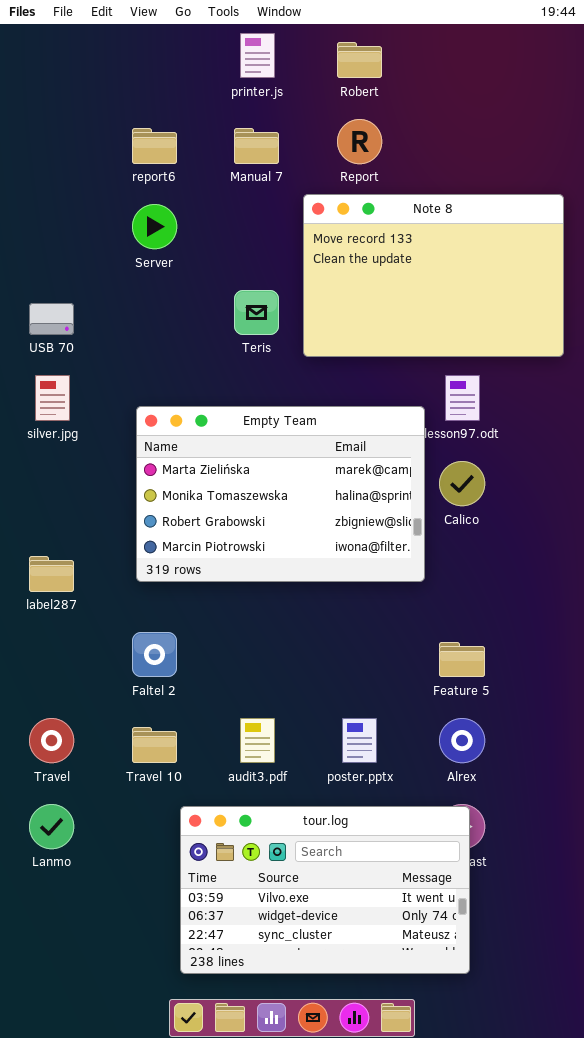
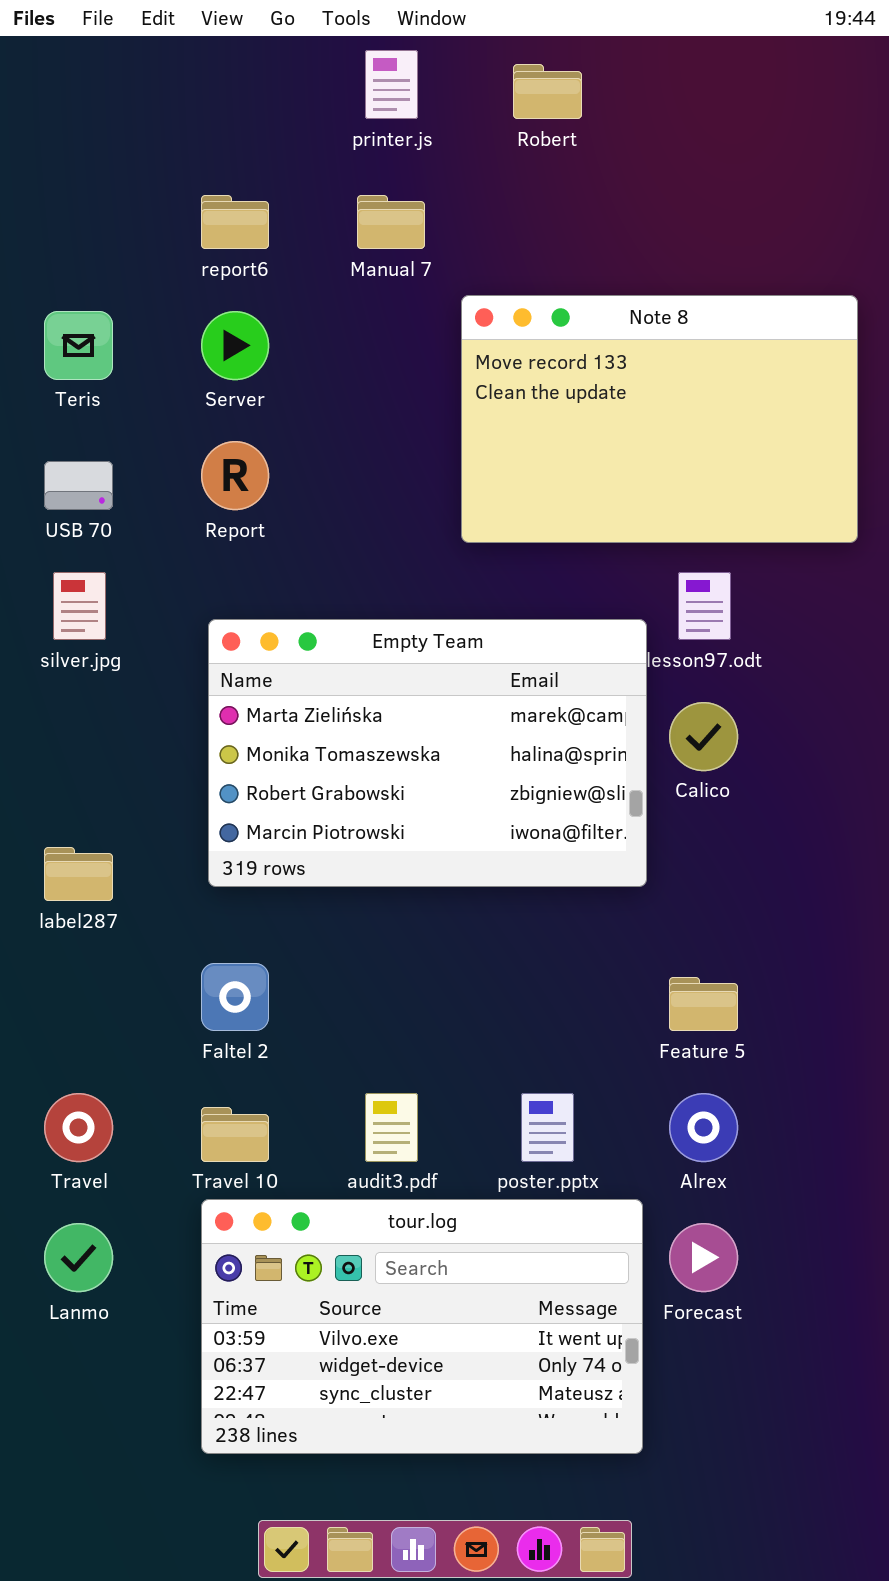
Report: [337,119,382,164] -> [201,441,269,510], moved
Teris: [234,290,279,335] -> [44,311,113,380], moved
tour.log: [180,806,470,974] -> [201,1199,643,1454], moved

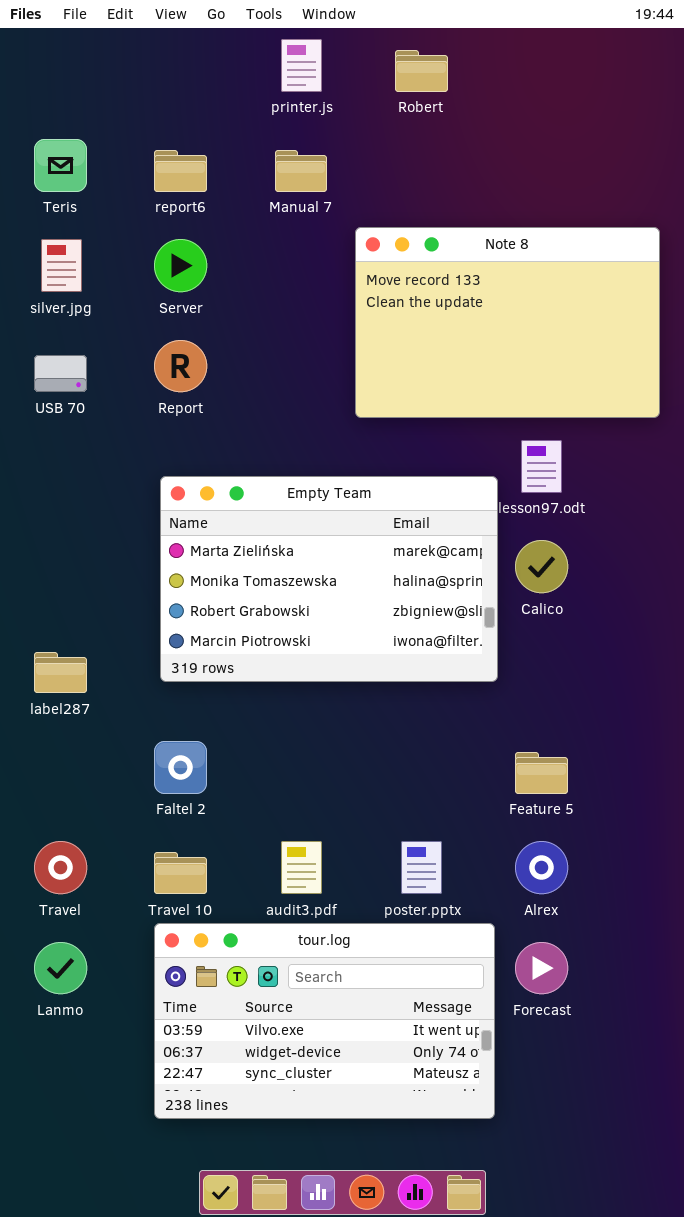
Teris: [44,311,113,380] -> [34,139,87,192], moved
silver.jpg: [53,572,106,640] -> [41,239,82,292], moved

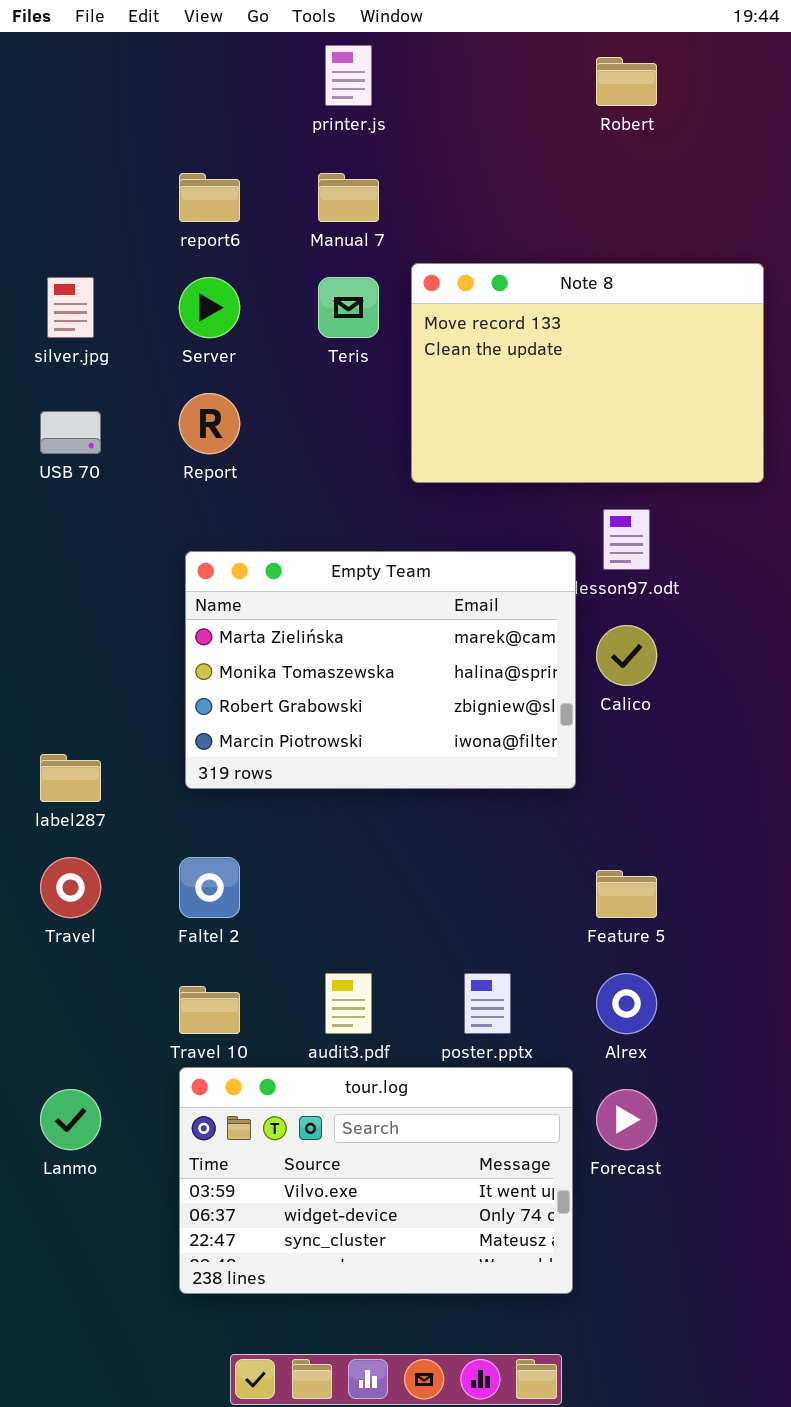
Robert: [395,50,448,92] -> [596,57,657,106], moved
Teris: [34,139,87,192] -> [318,277,379,338], moved
Travel: [34,841,87,894] -> [40,857,101,918], moved

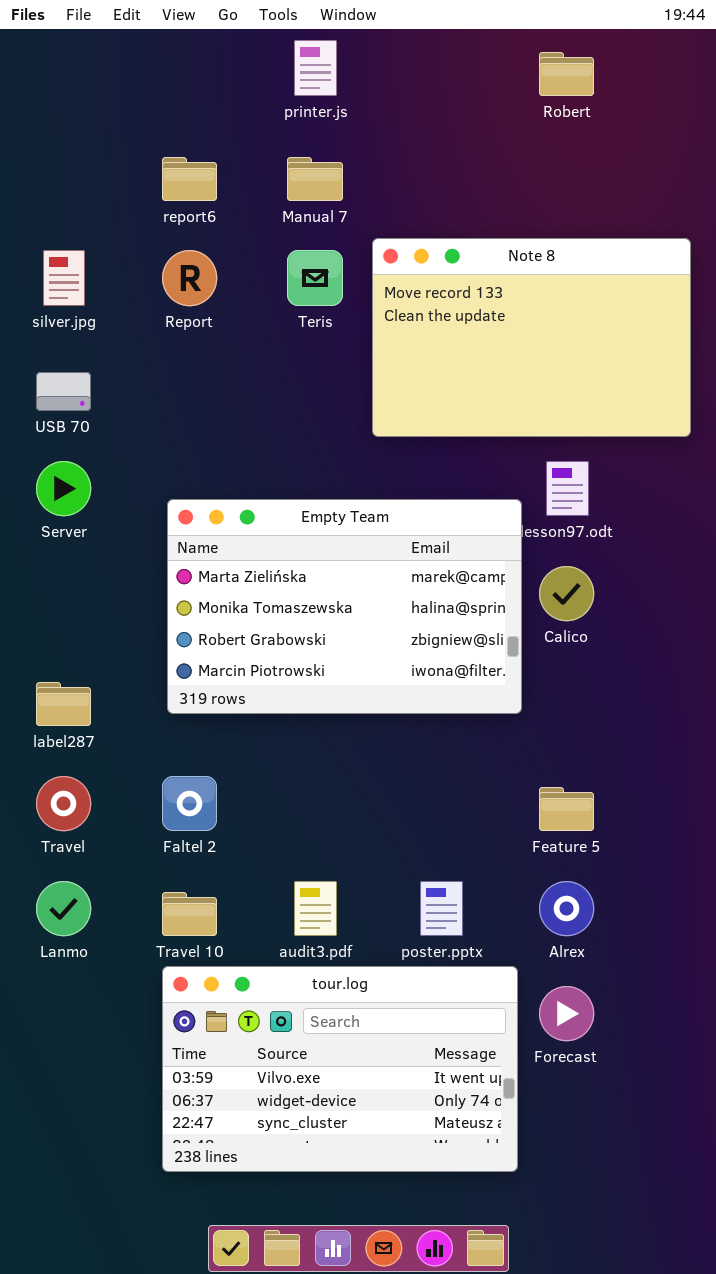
Server: [179,277,240,338] -> [36,461,91,516], moved
Report: [179,393,240,454] -> [162,250,217,306], moved
Lanmo: [40,1089,101,1150] -> [36,881,91,936], moved

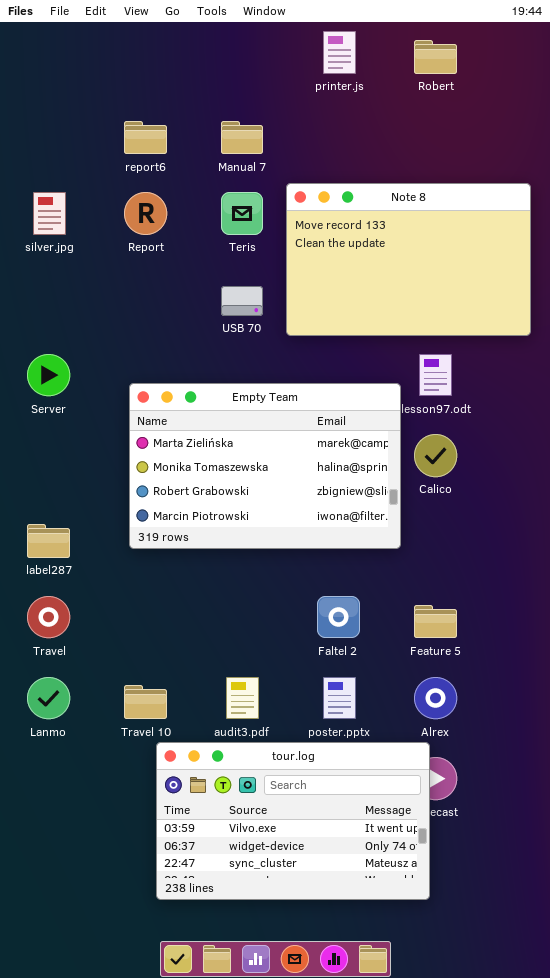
printer.js: [294,40,337,96] -> [323,31,356,74], moved
USB 70: [36,372,91,411] -> [221,286,263,316], moved
Faltel 2: [162,776,217,831] -> [317,596,360,638], moved
tour.log: [162,966,518,1172] -> [156,742,430,900], moved

